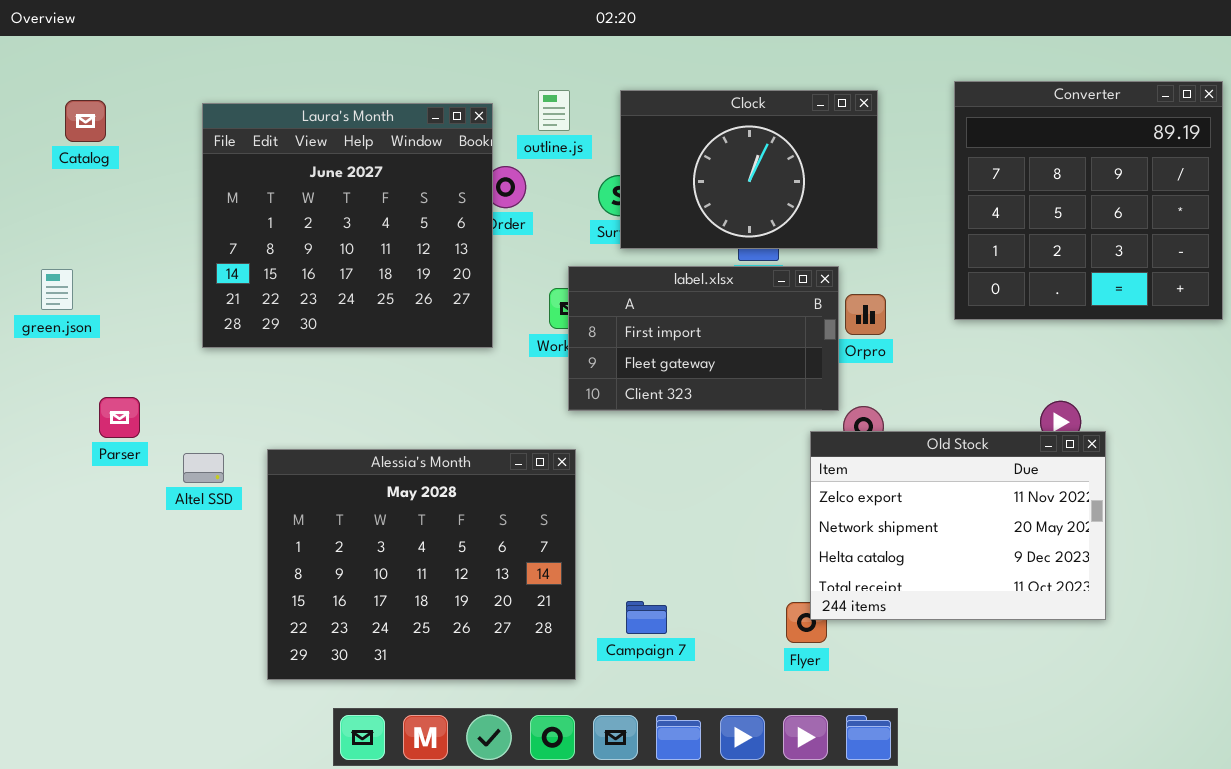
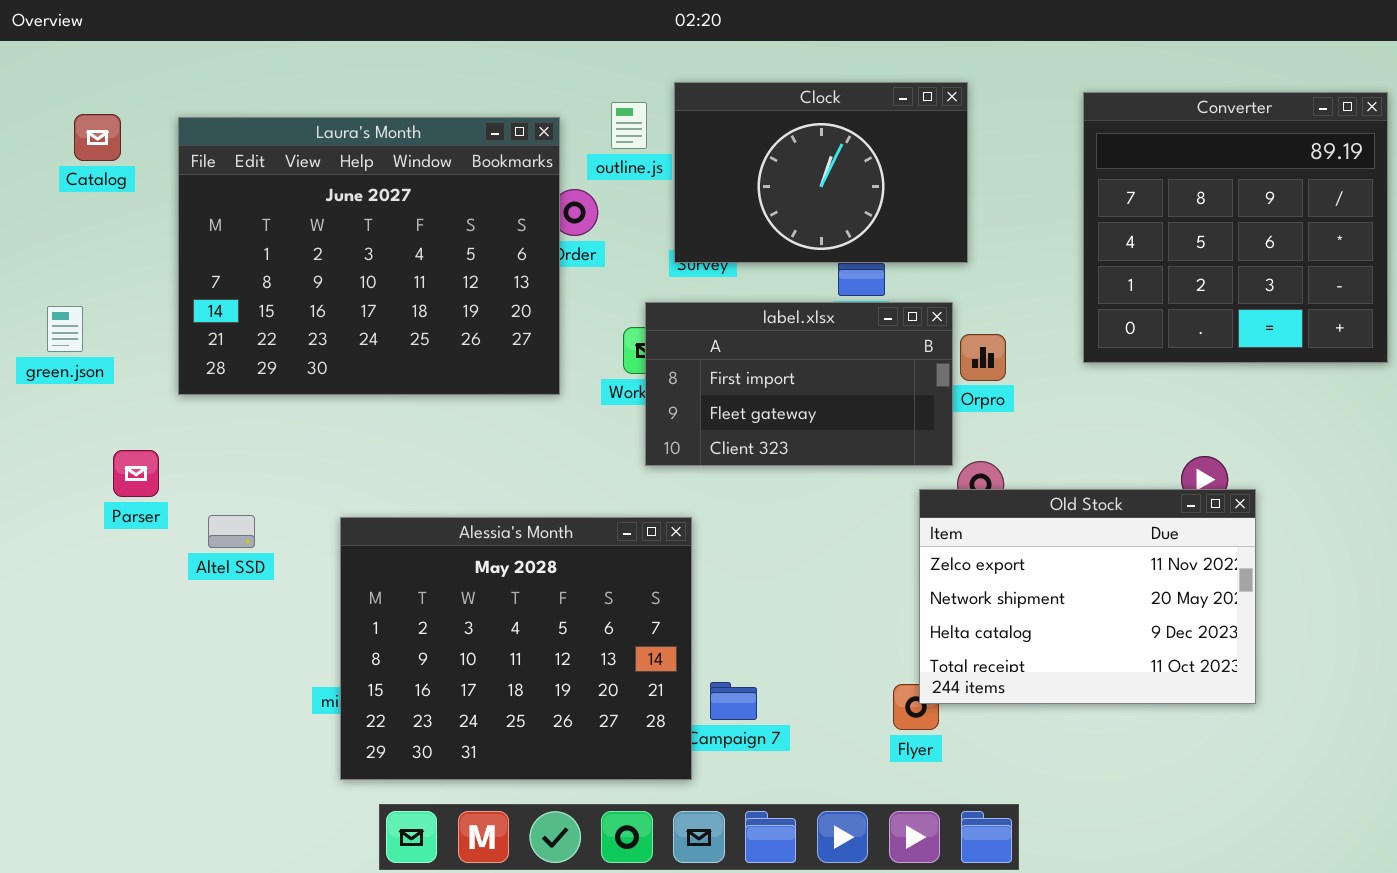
Clock: [620,90,878,249] -> [674,82,968,263], moved
Laura's Month: [202,103,493,348] -> [178,117,560,395], resized
Alessia's Month: [267,449,576,680] -> [340,517,692,780], moved

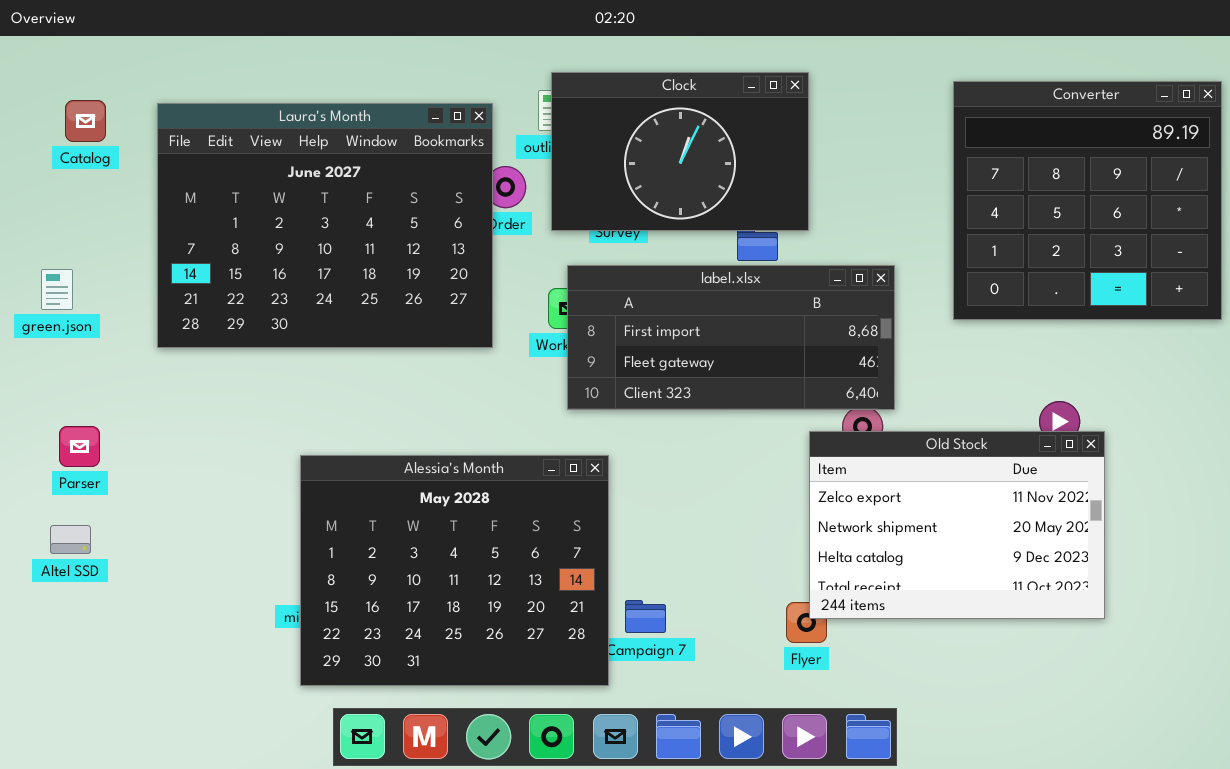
Clock: [674,82,968,263] -> [551,72,809,231], moved
label.xlsx: [645,302,953,466] -> [567,265,895,410], resized
Parser: [113,450,159,497] -> [59,426,100,467], moved
Altel SSD: [208,515,255,548] -> [50,525,91,554], moved

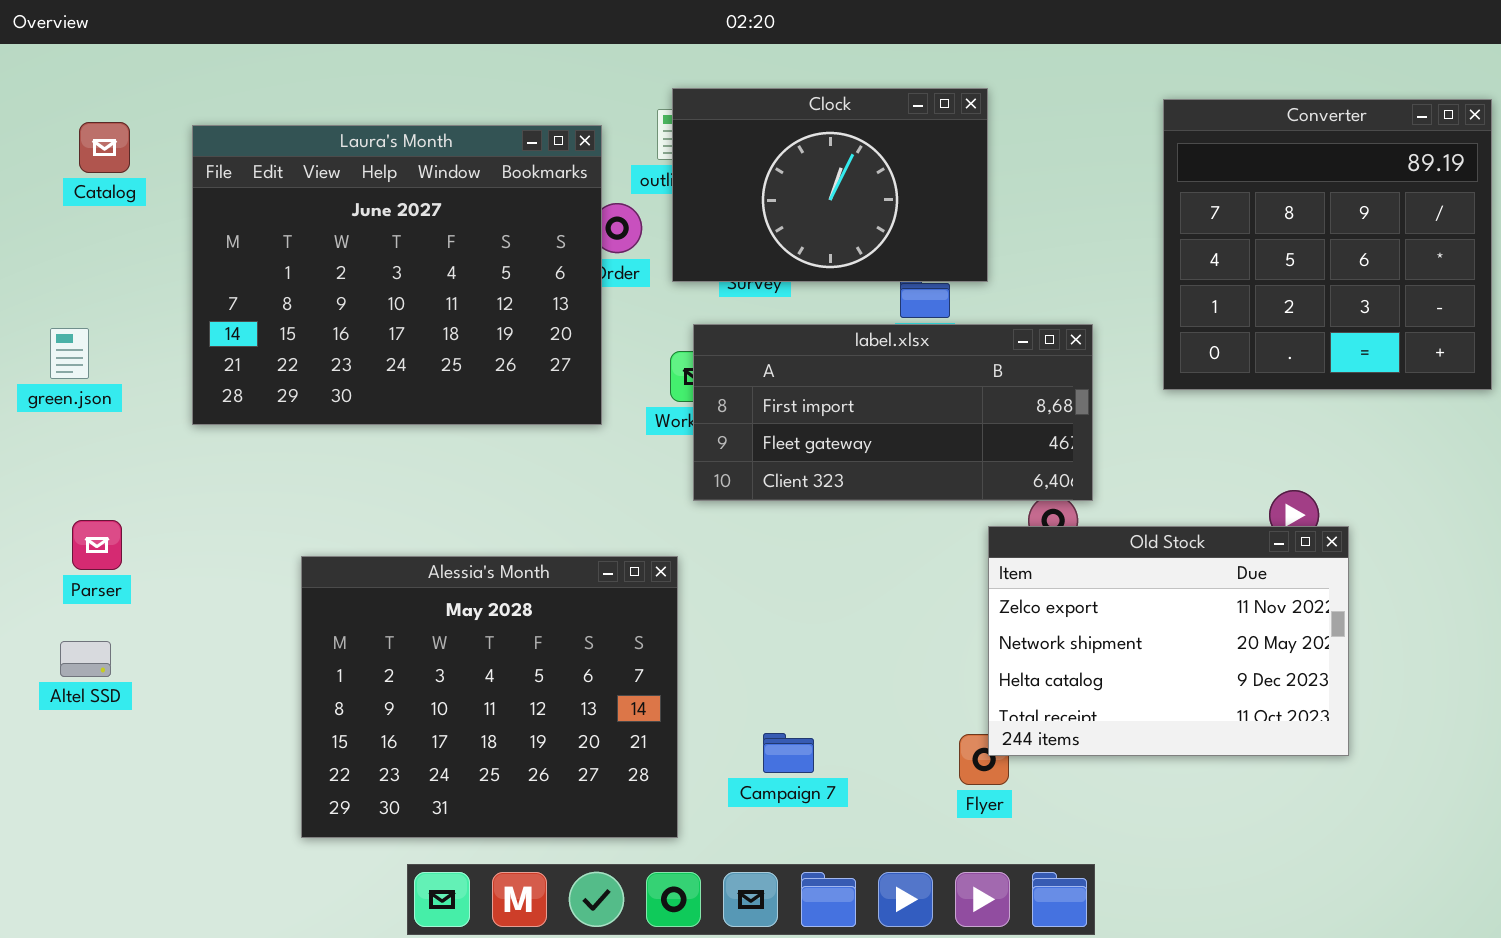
Alessia's Month: [300,455,609,686] -> [301,556,678,838], moved

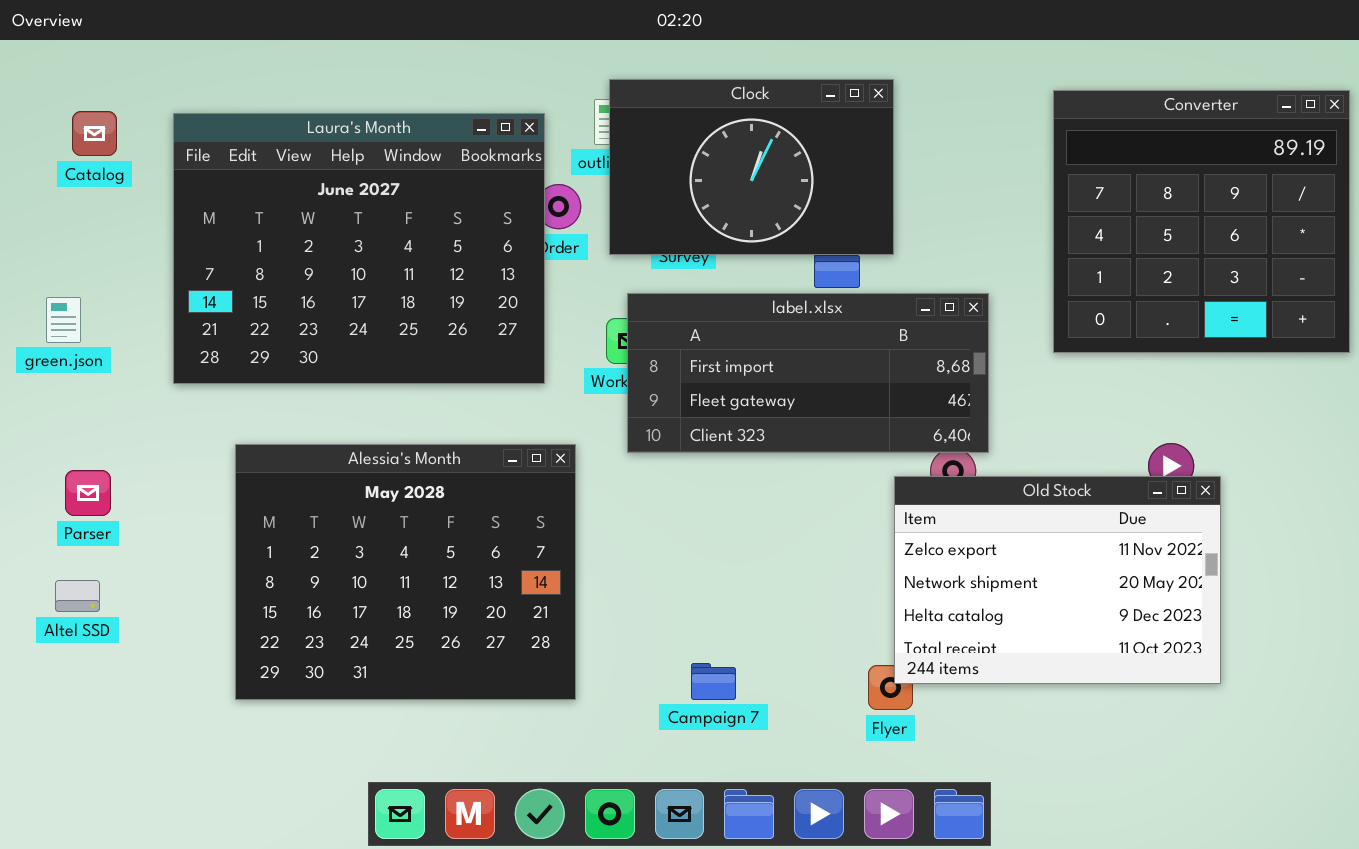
Alessia's Month: [301,556,678,838] -> [235,444,576,700], moved

